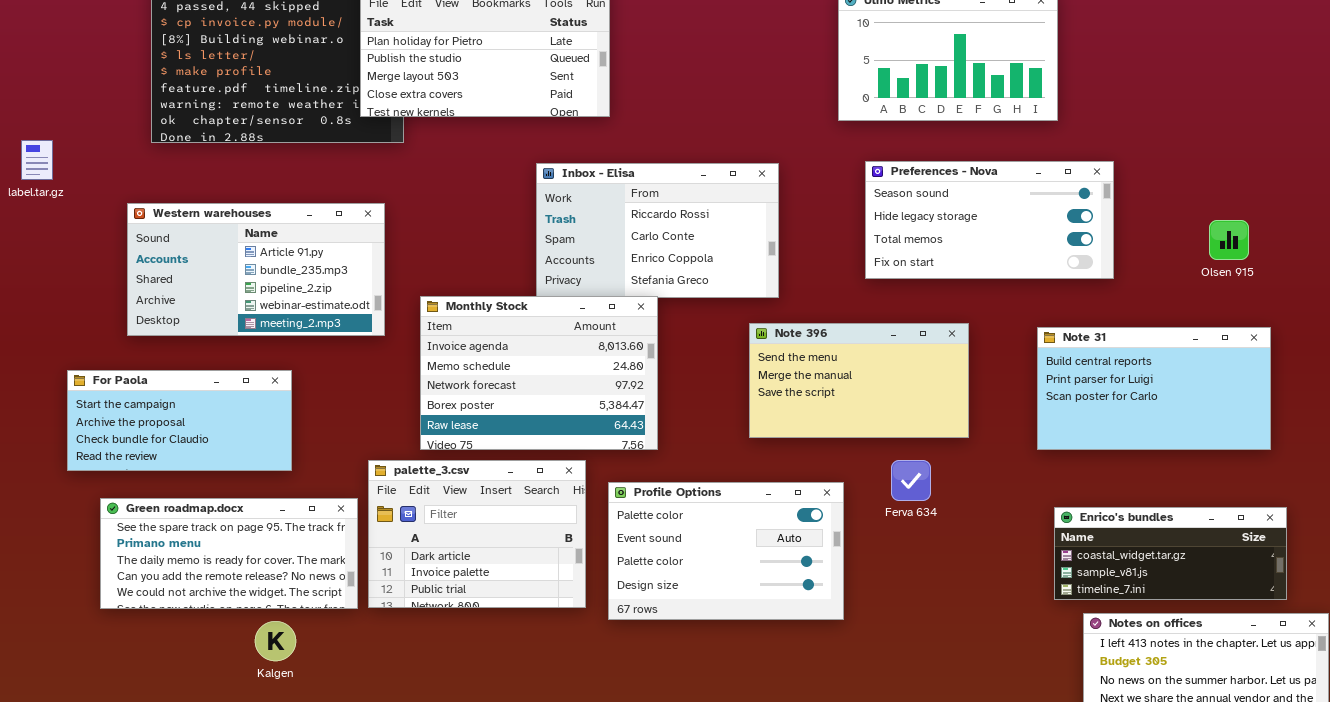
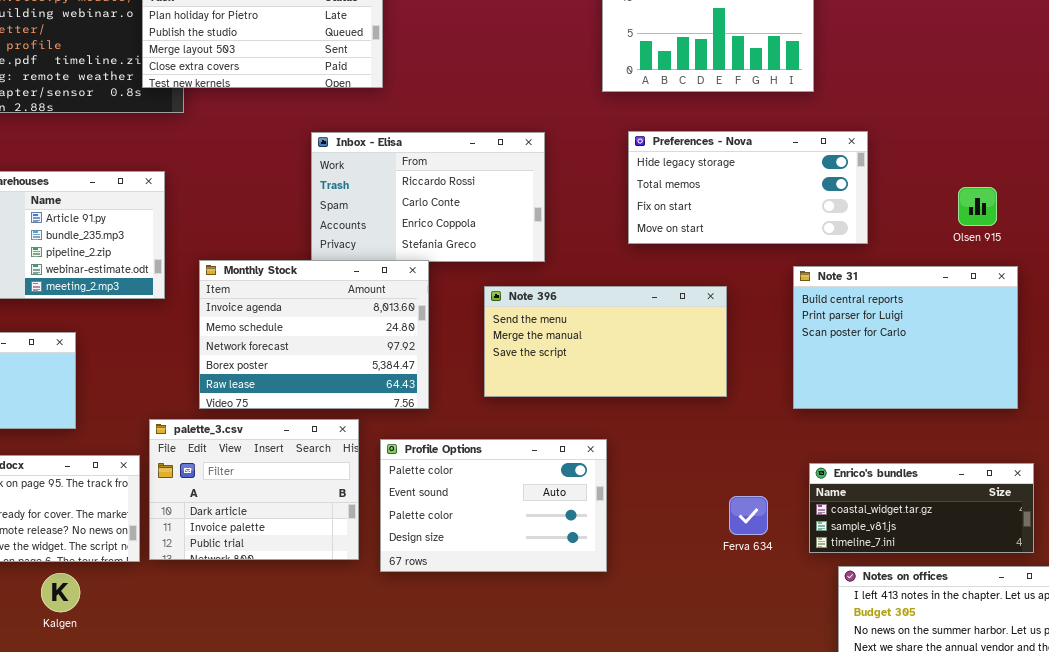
Preferences - Nova: [865,161,1114,279] -> [628,131,868,244], scrolled down 1 row
Note 396: [749,323,969,438] -> [484,286,727,397], resized
Note 31: [1037,327,1271,450] -> [793,266,1018,409], resized
Ferva 634: [891,460,931,501] -> [729,496,768,535], moved

